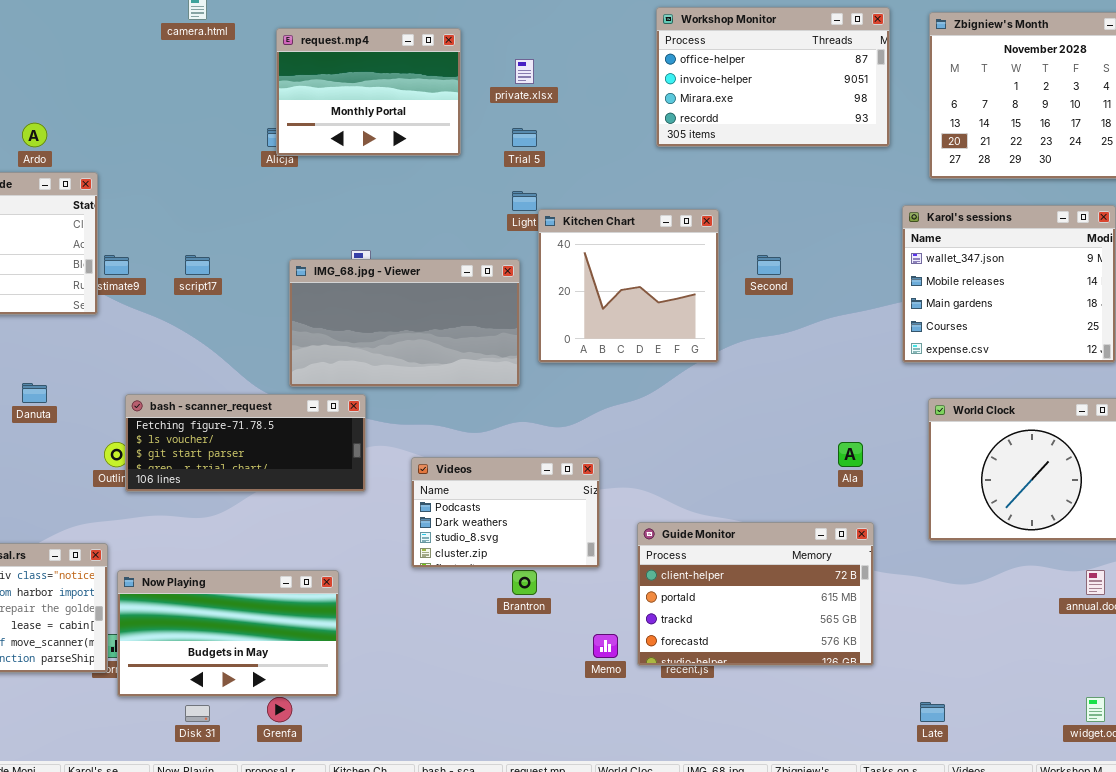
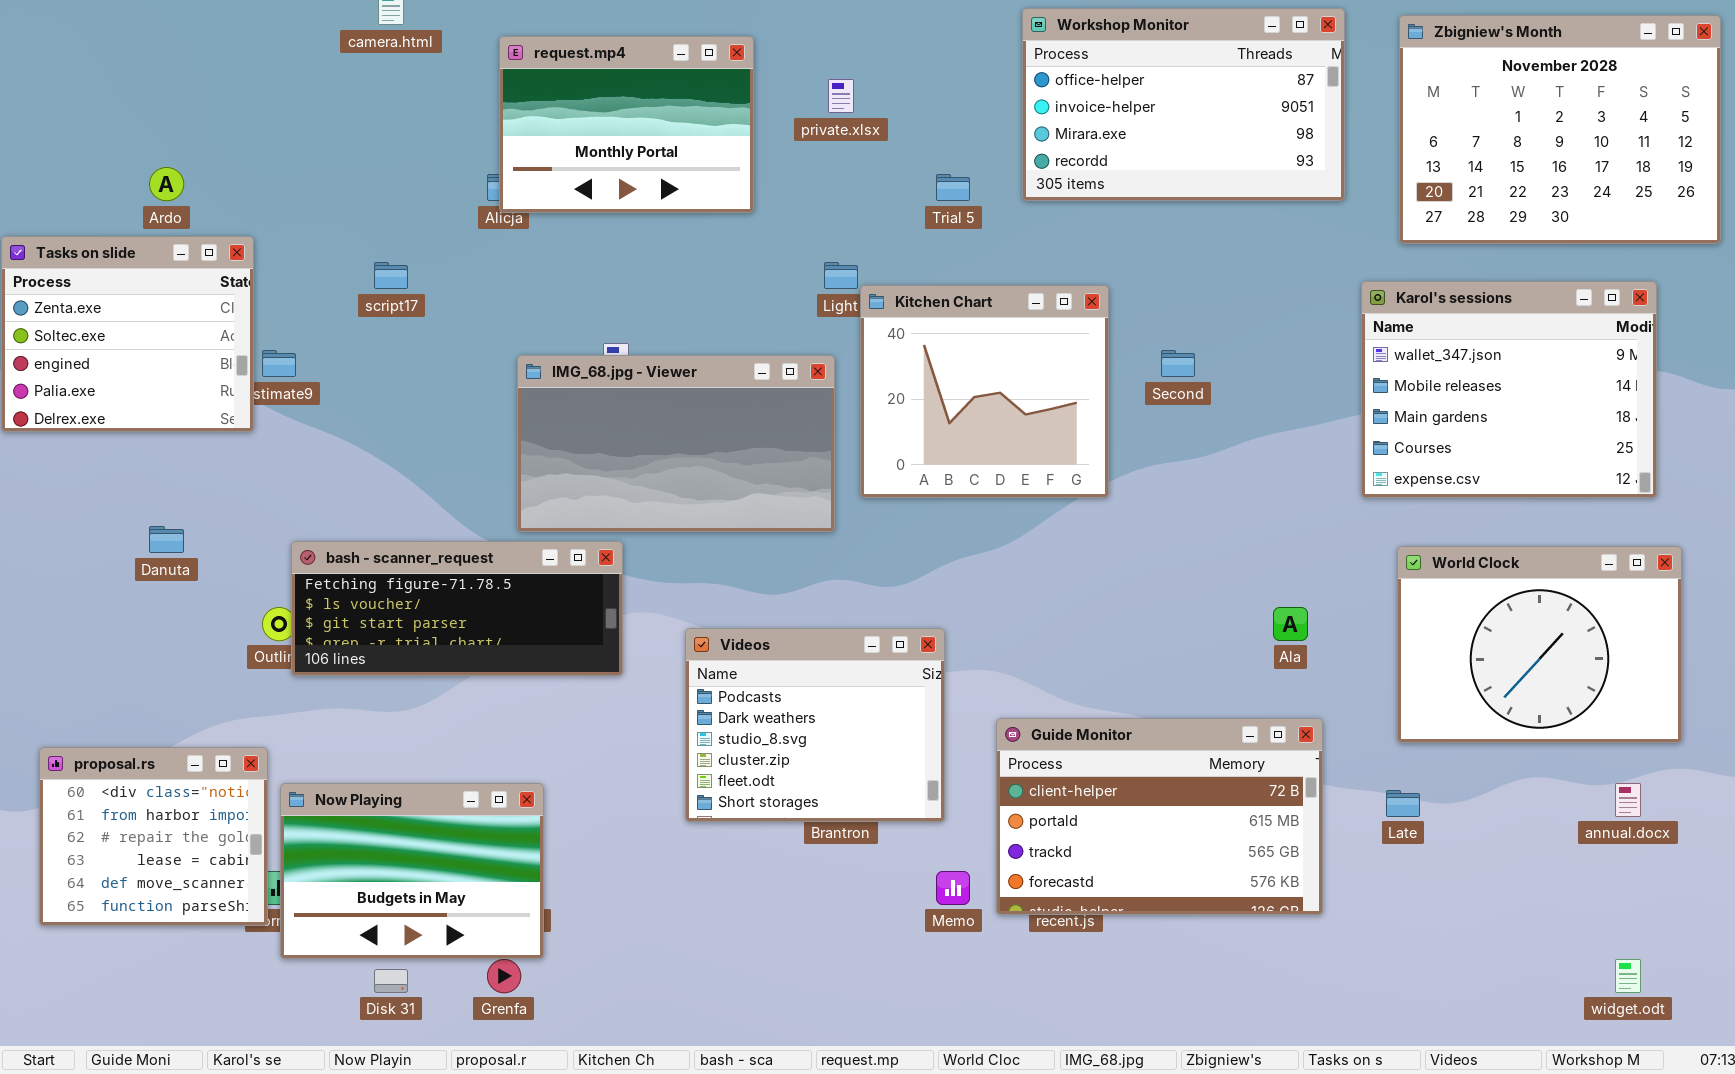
Trial 5: [512,128,537,147] -> [936,174,970,201], moved
script17: [185,255,210,275] -> [374,262,408,289], moved
Videos: [411,457,600,568] -> [685,628,945,822], resized
Now Playing: [117,570,339,697] -> [280,783,544,959], resized
Late: [920,702,945,722] -> [1386,790,1420,817], moved

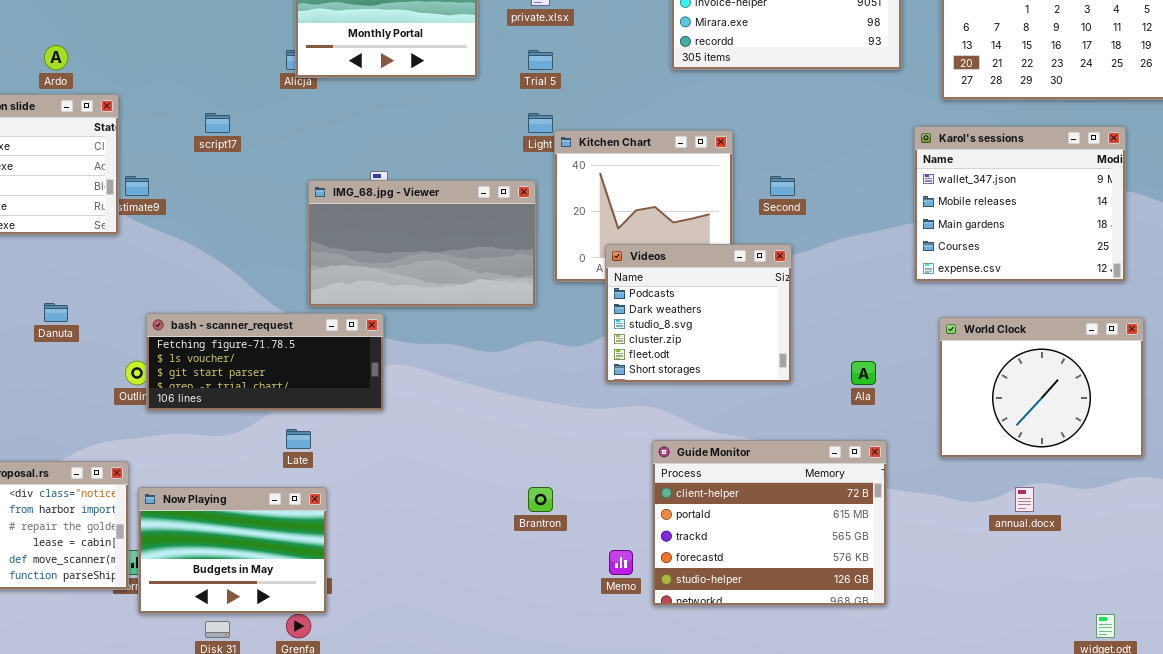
Trial 5: [936,174,970,201] -> [528,50,553,70], moved
Videos: [685,628,945,822] -> [605,244,792,383], moved
Guide Monitor: [996,718,1323,915] -> [652,440,887,606], resized
annual.docx: [1615,783,1641,817] -> [1015,487,1034,512], moved
Late: [1386,790,1420,817] -> [286,429,311,449], moved

